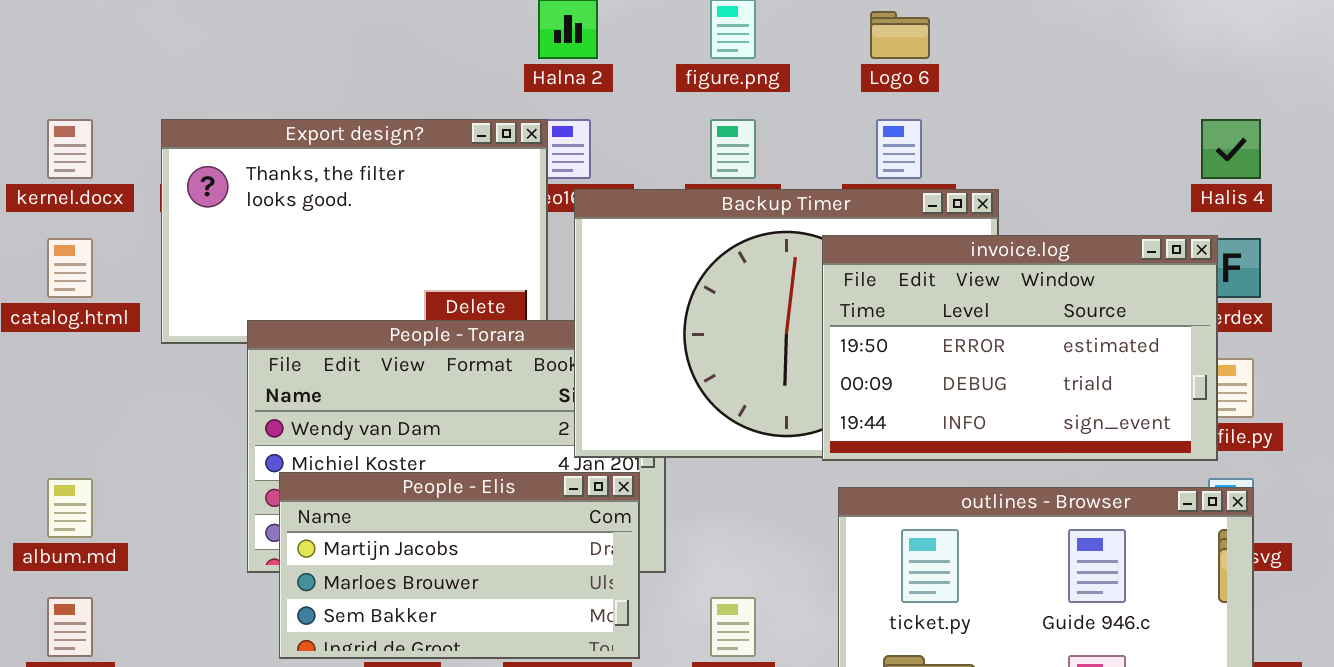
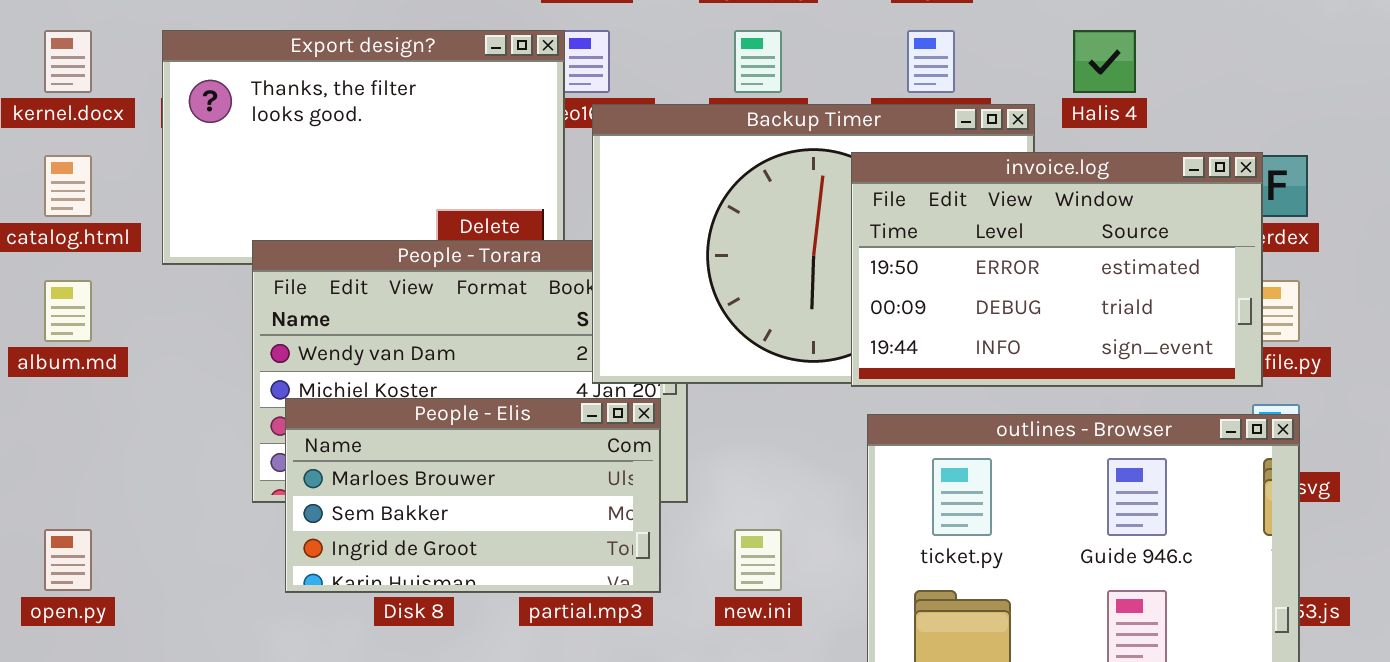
Halis 4: [1201,119,1261,179] -> [1073,30,1136,93], moved
People - Elis: [279,472,640,659] -> [285,398,661,593], scrolled down 1 row
album.md: [47,478,93,538] -> [44,280,92,342], moved

